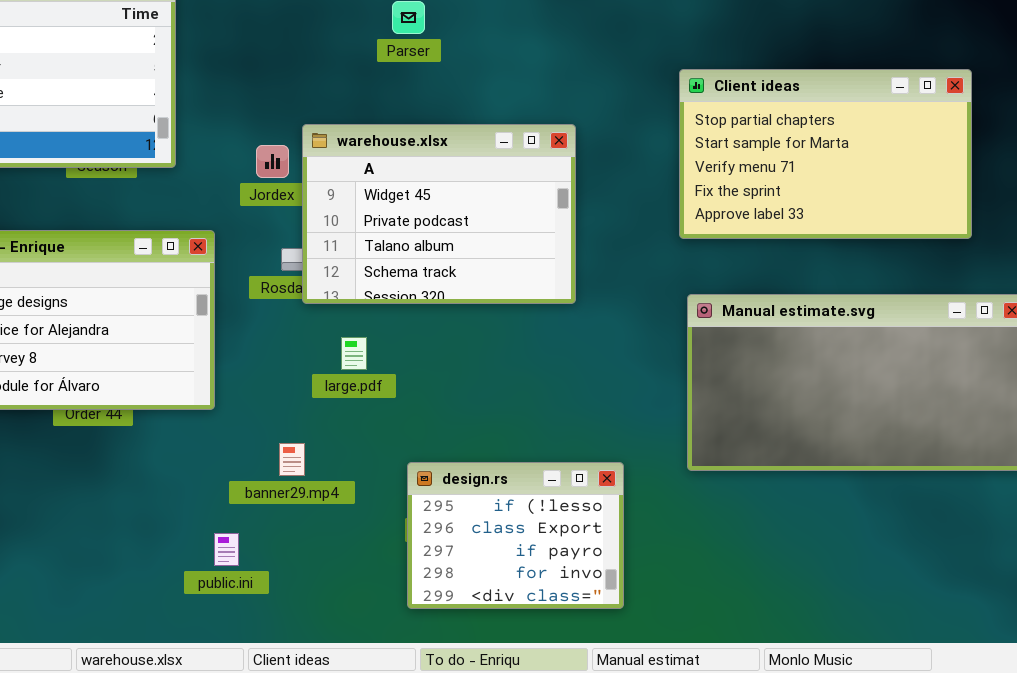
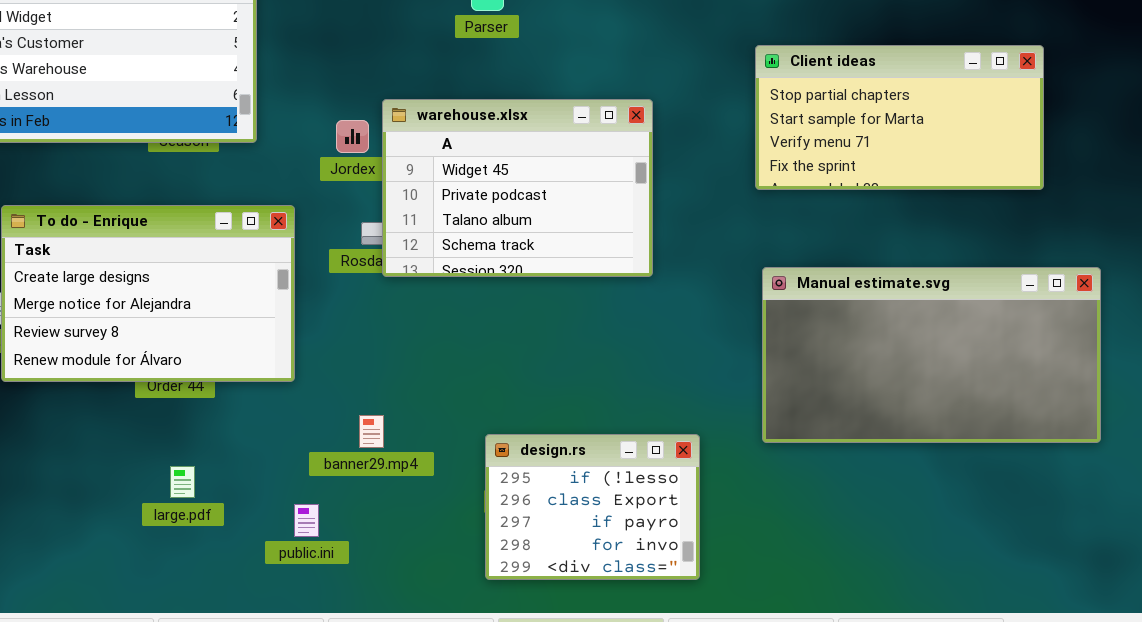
Client ideas: [679,69,972,239] -> [755,45,1044,190], resized
large.pdf: [341,337,367,370] -> [170,466,195,498], moved

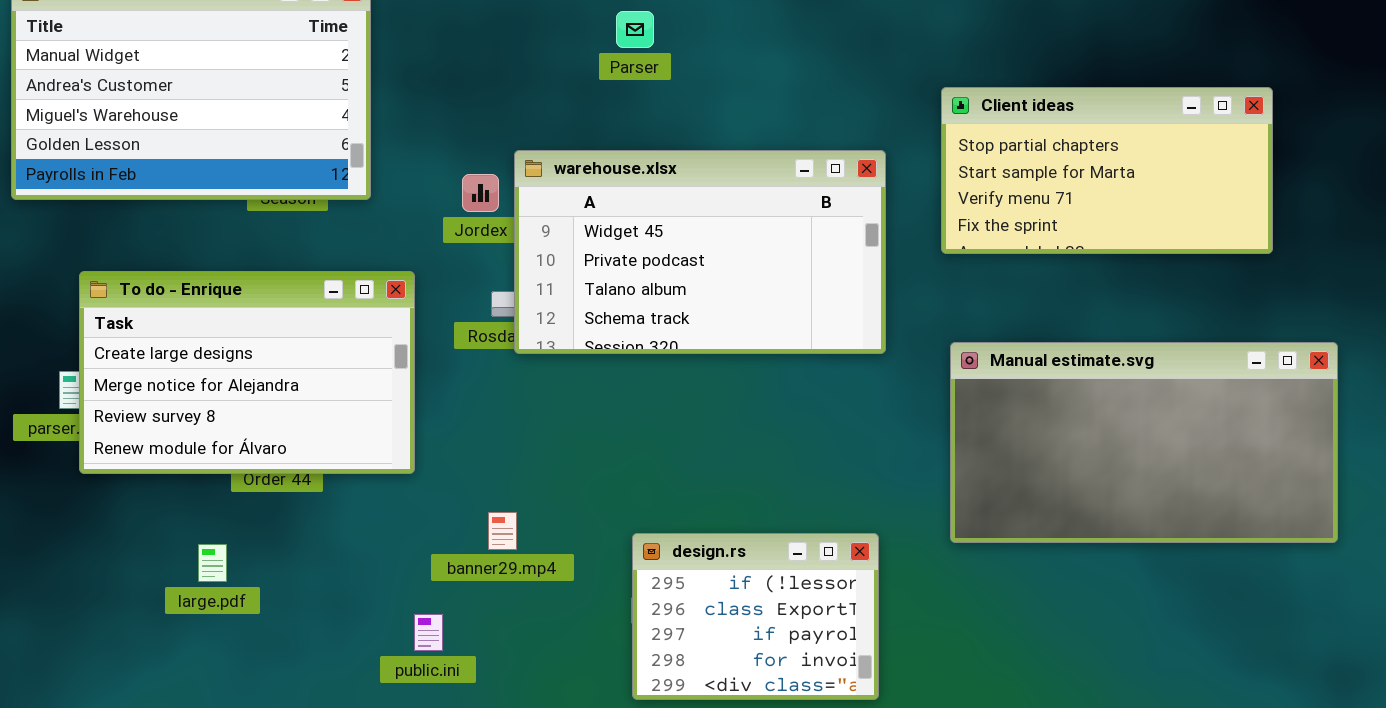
warehouse.xlsx: [382,99,653,277] -> [514,150,886,354], resized
large.pdf: [170,466,195,498] -> [198,544,227,582], moved

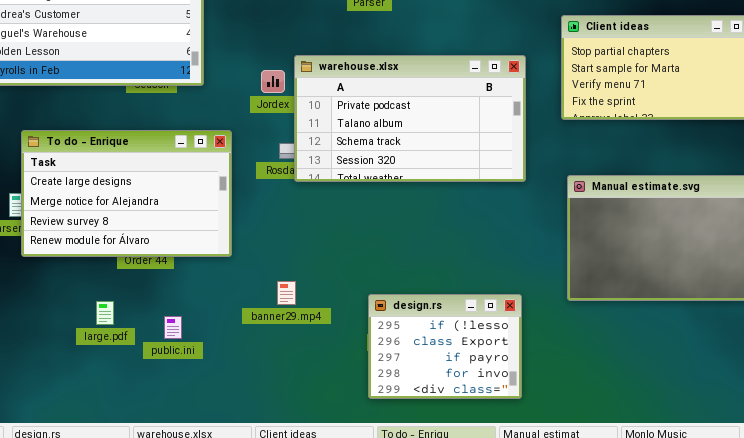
warehouse.xlsx: [514,150,886,354] -> [294,55,526,182], scrolled down 1 row
public.ini: [414,614,443,651] -> [164,316,182,339], moved

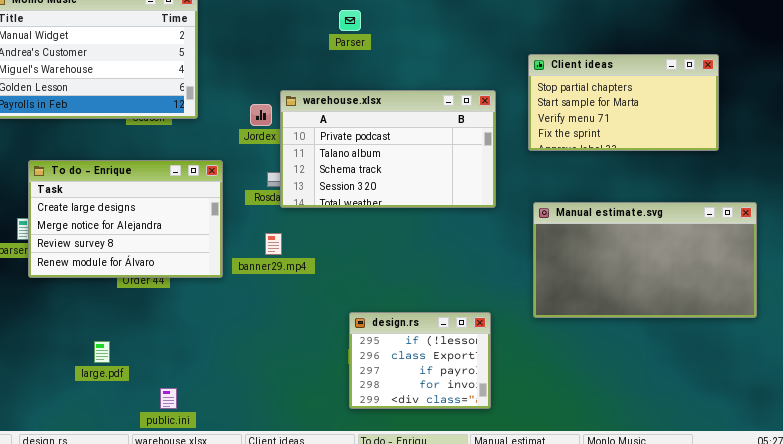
banner29.mp4: [277,281,296,305] -> [265,233,282,255], moved
large.pdf: [96,301,114,325] -> [94,341,110,363], moved
public.ini: [164,316,182,339] -> [160,388,177,409], moved

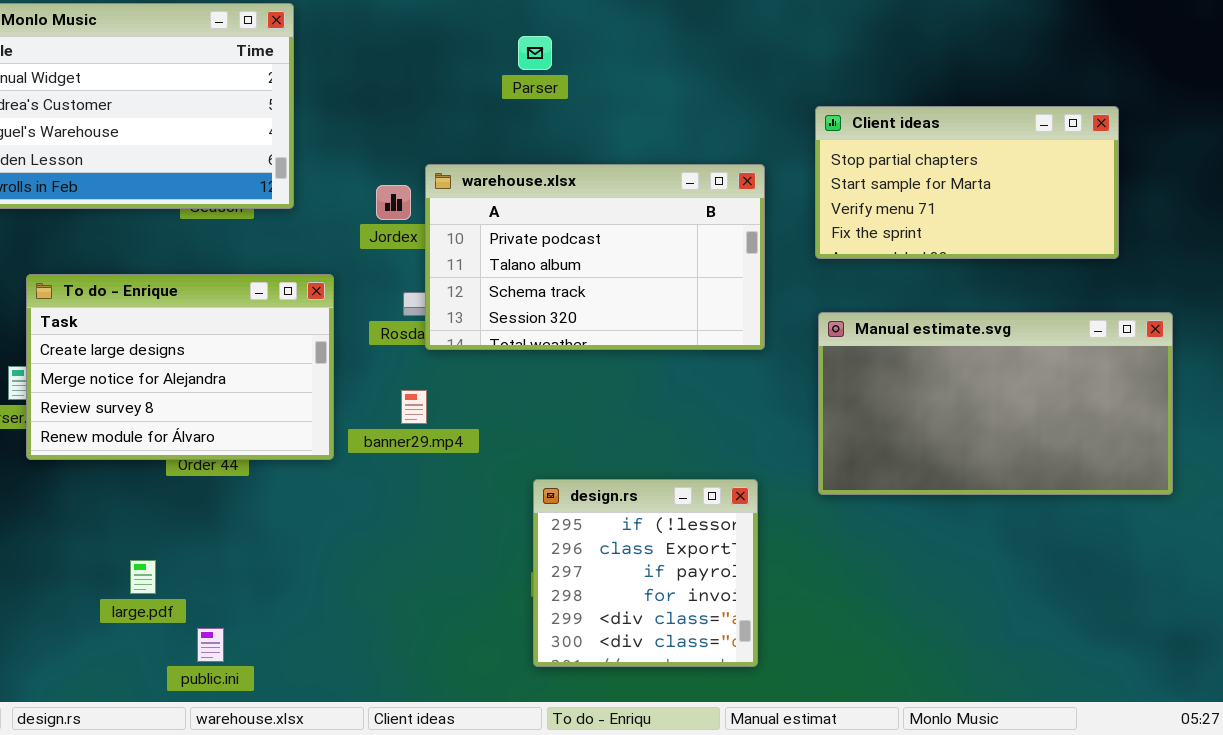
Manual estimate.svg: [533,202,757,318] -> [818,312,1173,495], moved
design.rs: [349,312,491,409] -> [533,479,758,667], resized
public.ini: [160,388,177,409] -> [197,628,224,662], moved

